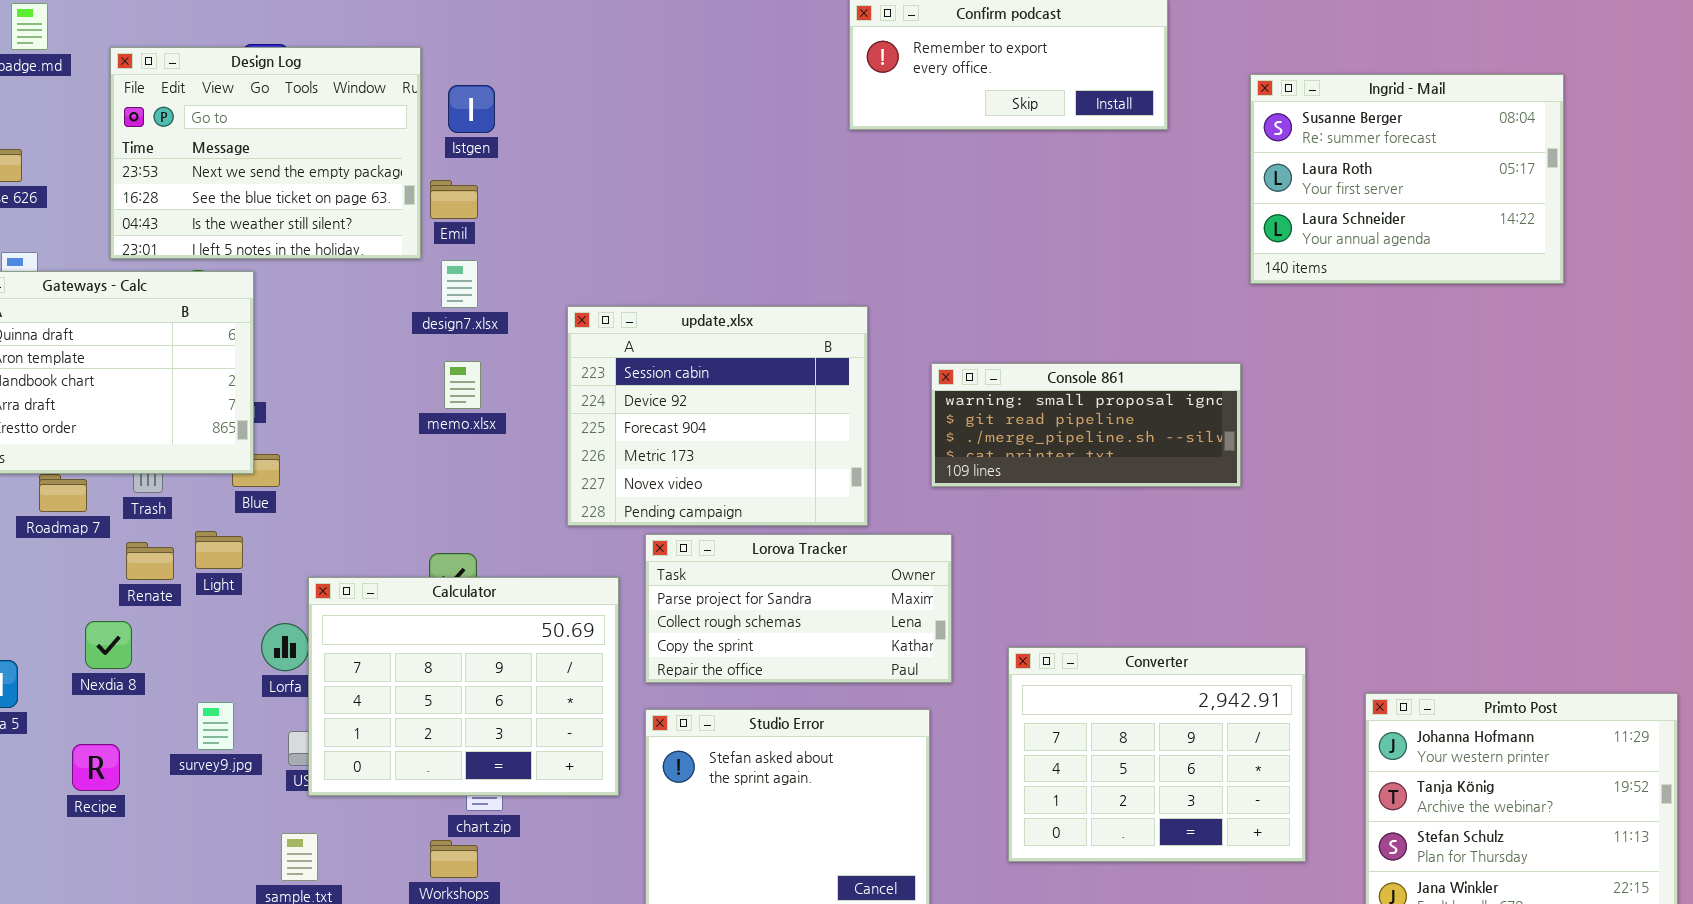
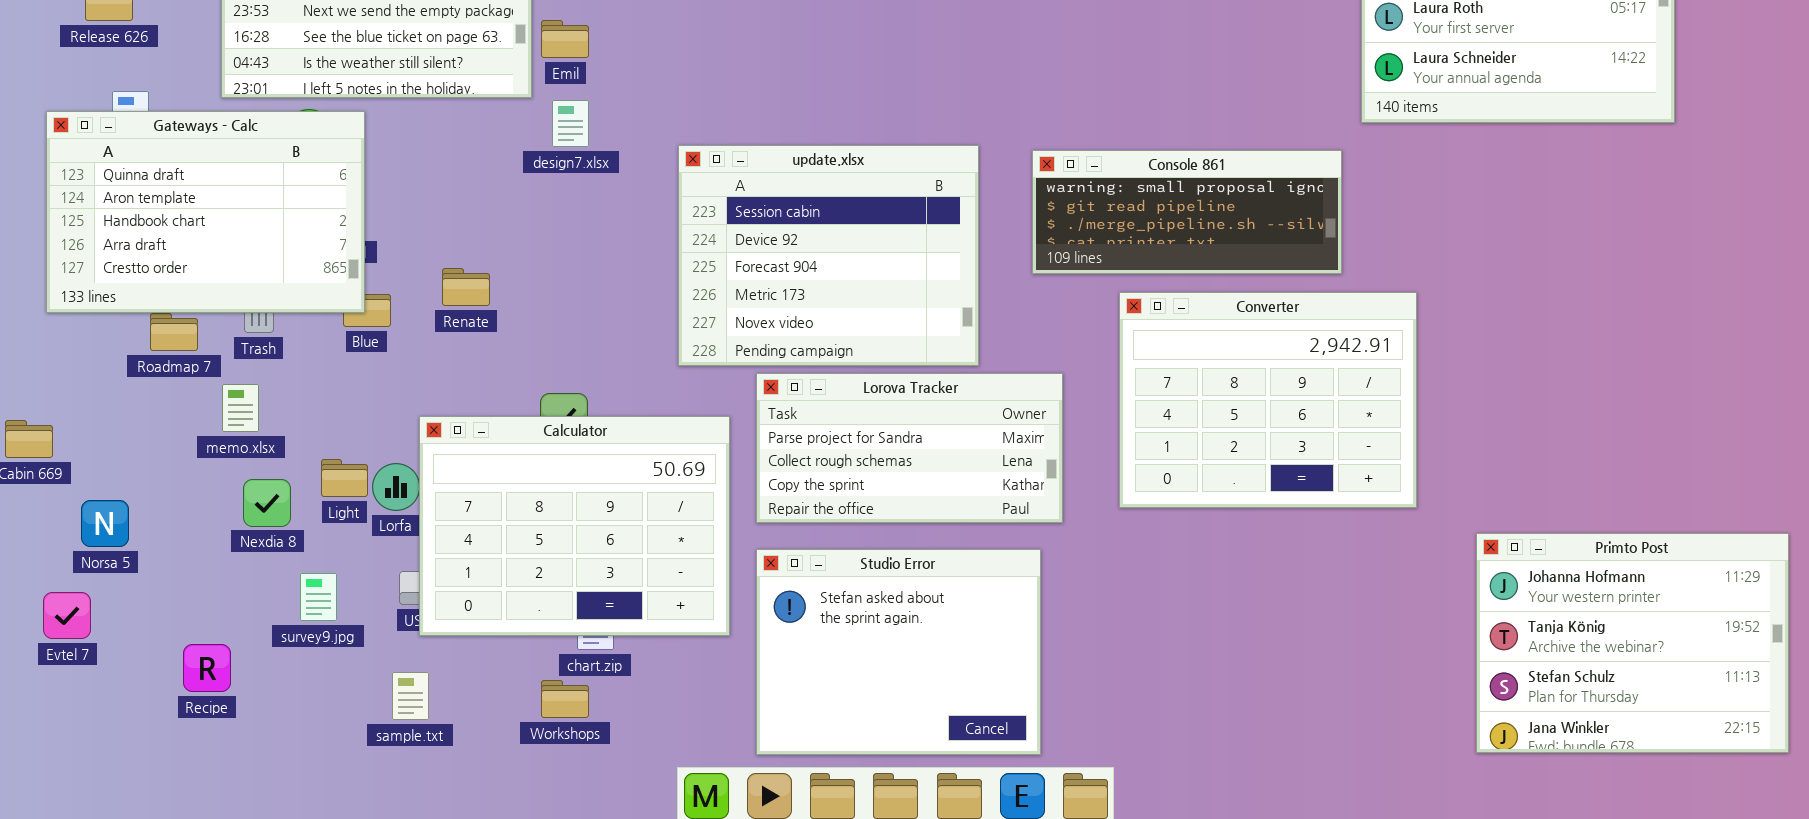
memo.xlsx: [444,361,481,409] -> [222,384,259,432], moved
Console 861: [931,363,1241,487] -> [1032,150,1342,274], moved
Light: [195,531,243,569] -> [321,459,368,497], moved
Renate: [126,542,174,580] -> [442,268,490,306], moved
Nexdia 8: [85,621,132,669] -> [243,479,291,527], moved
Converter: [1008,647,1306,862] -> [1119,292,1417,508], moved
survey9.jpg: [197,702,234,750] -> [300,573,337,621], moved
Recipe: [72,744,120,791] -> [183,644,231,692], moved

